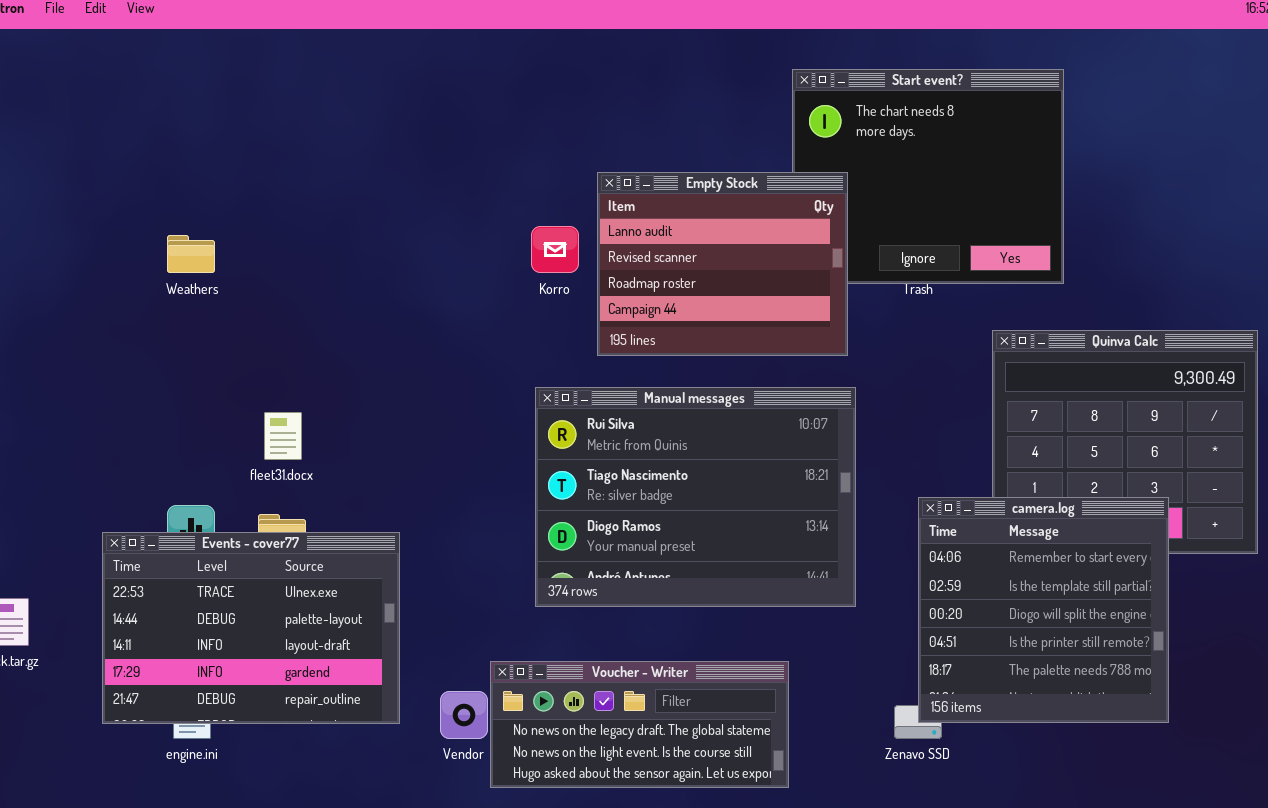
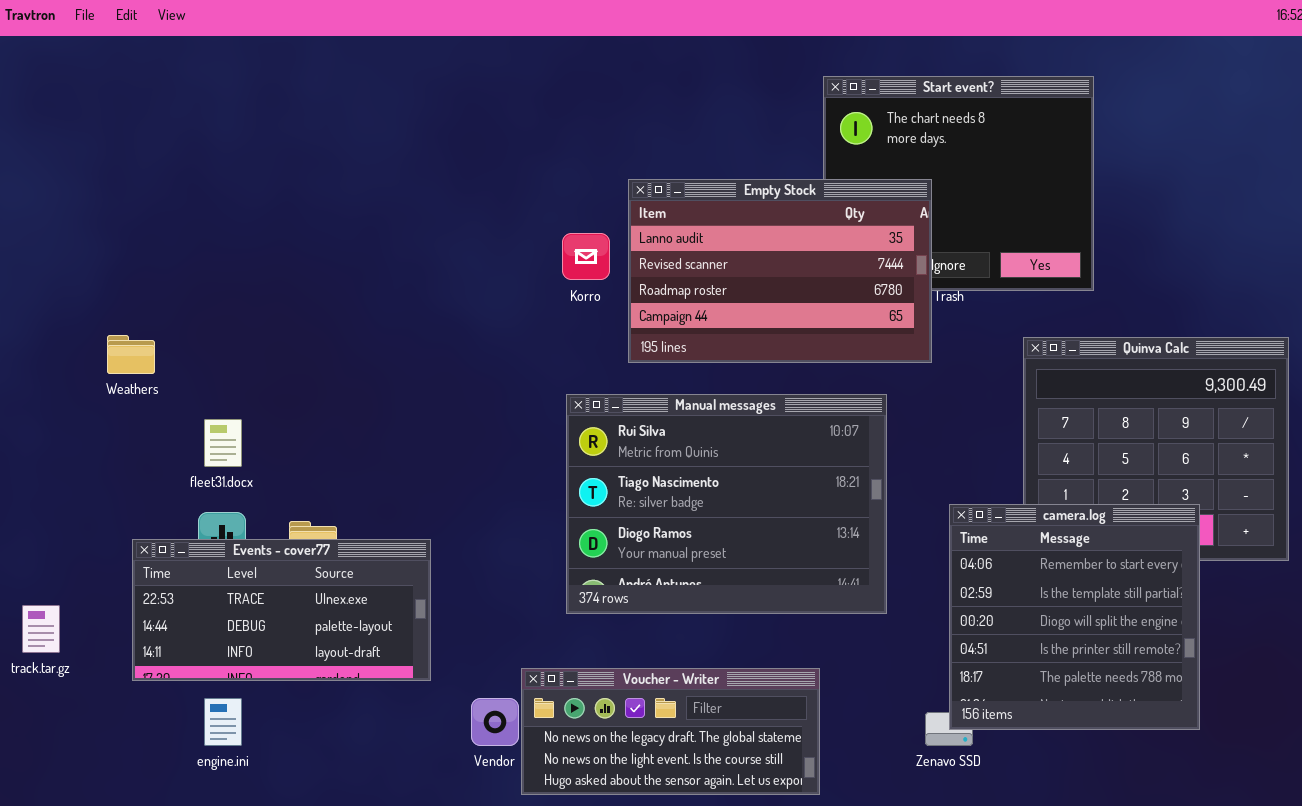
Empty Stock: [597,172,848,356] -> [628,179,932,363], resized
Weathers: [167,235,215,273] -> [107,335,155,374], moved
fleet31.docx: [264,412,302,460] -> [204,419,242,467], moved
Events - cover77: [102,532,400,724] -> [132,539,431,681], resized

